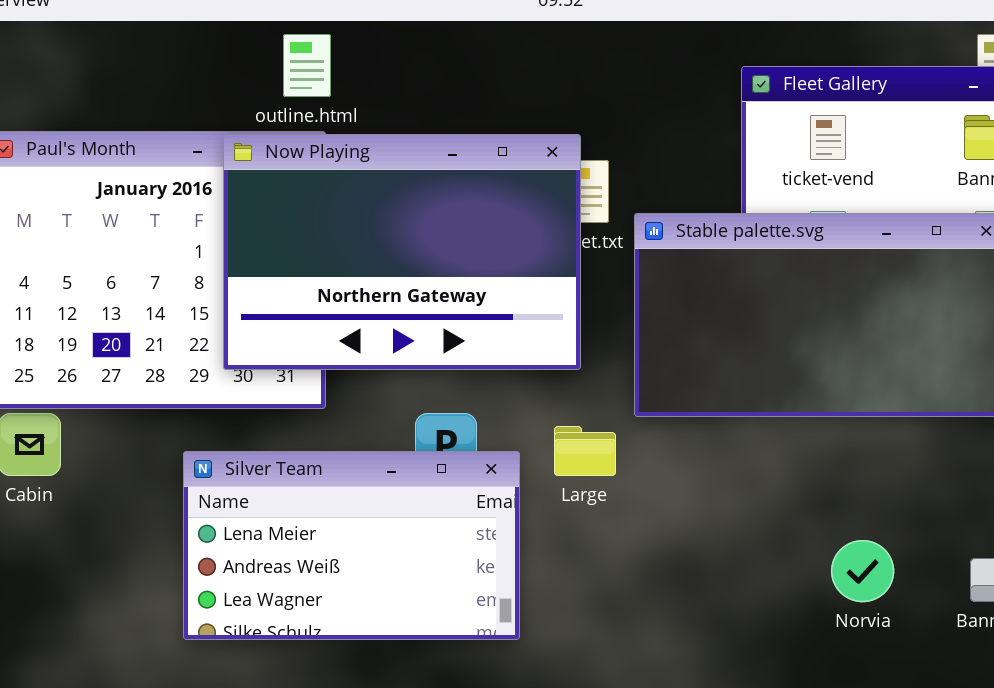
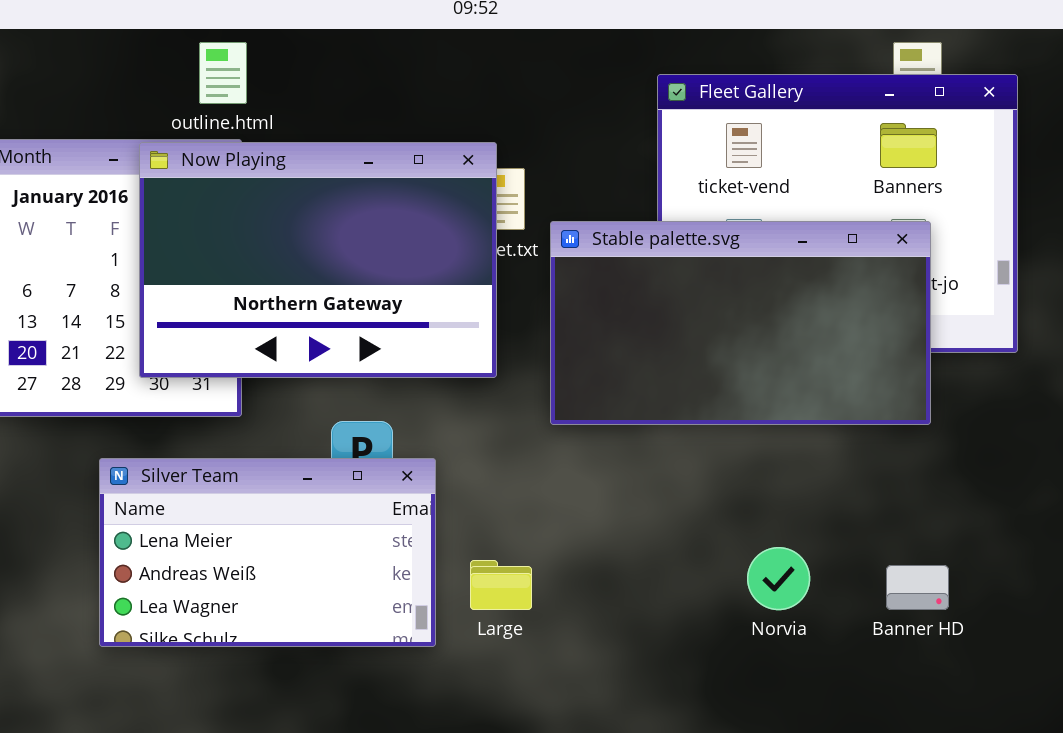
Large: [554,426,616,476] -> [470,560,532,610], moved

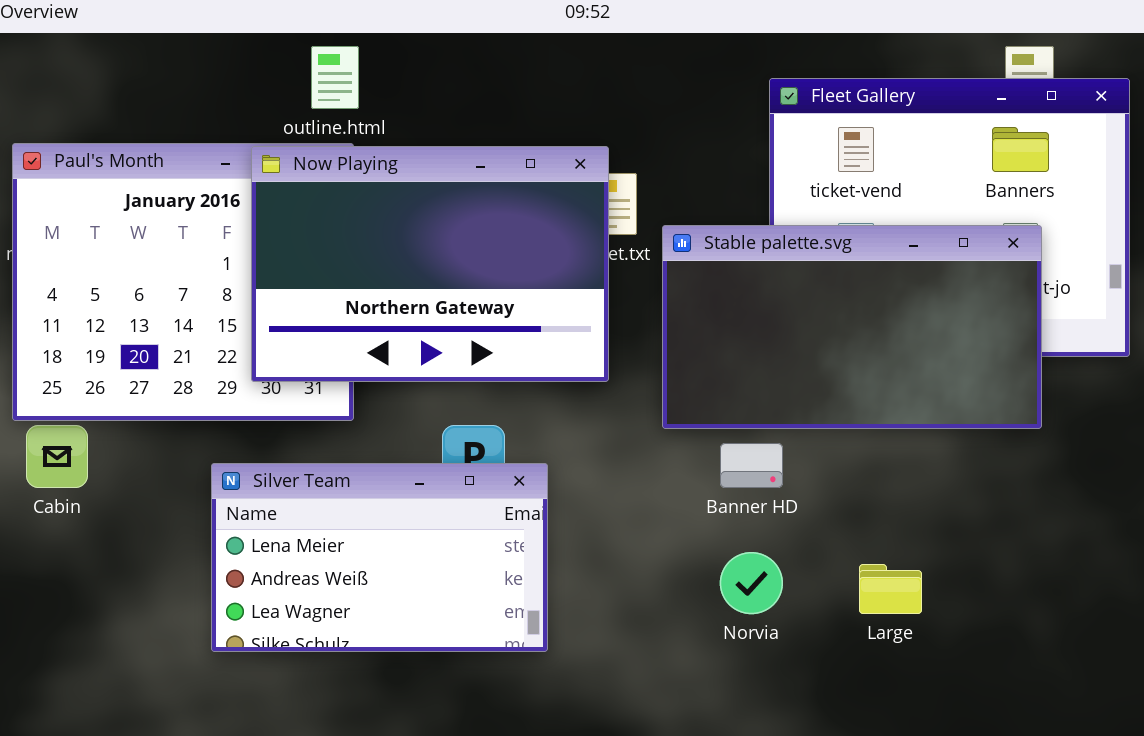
Norvia: [747,547,810,610] -> [720,552,783,614], moved
Large: [470,560,532,610] -> [859,564,922,614], moved
Banner HD: [886,565,949,610] -> [720,443,783,488], moved

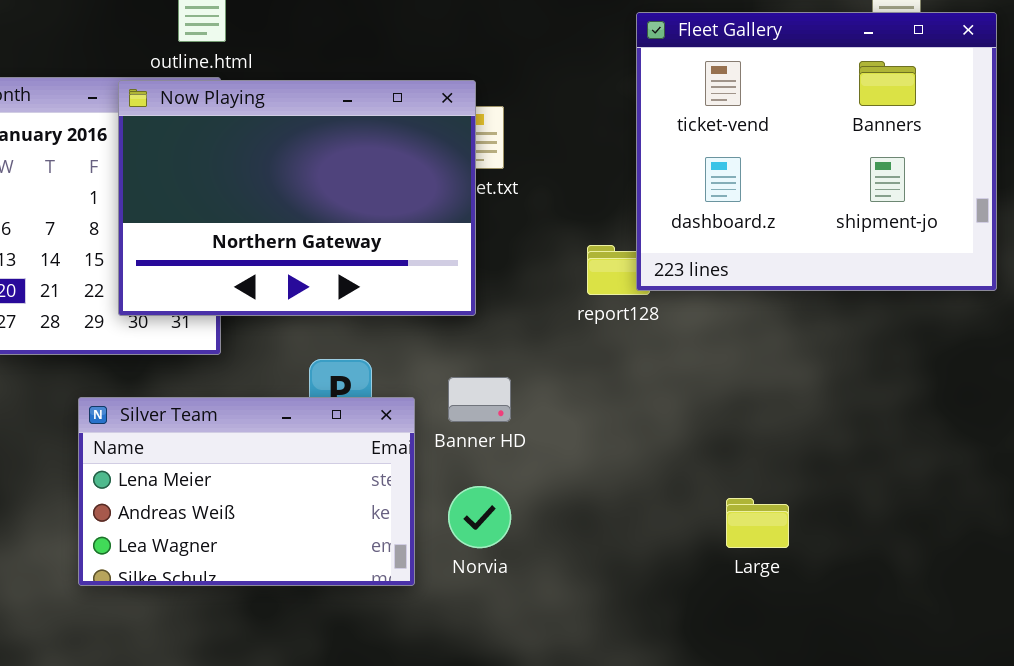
Stable palette.svg: [662,225,1042,429] -> none, closed
Banner HD: [720,443,783,488] -> [448,377,511,422], moved
Norvia: [720,552,783,614] -> [448,486,511,548], moved

